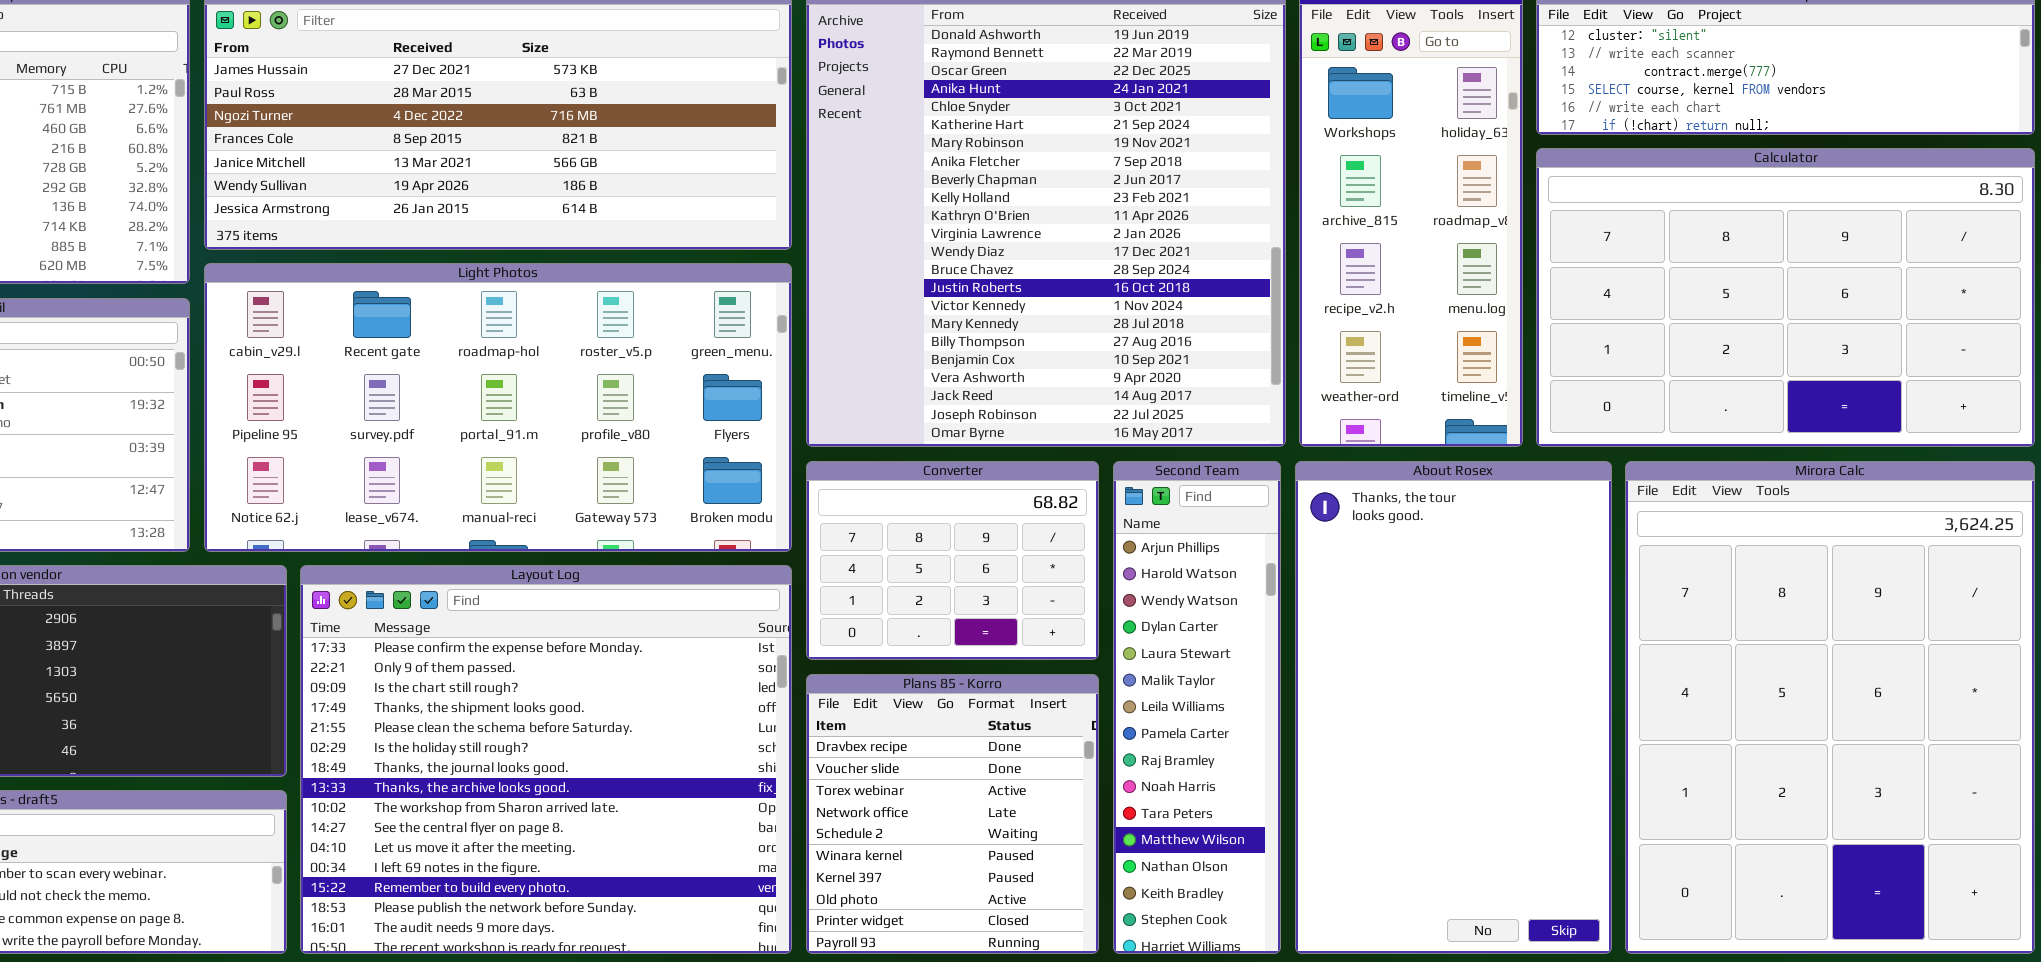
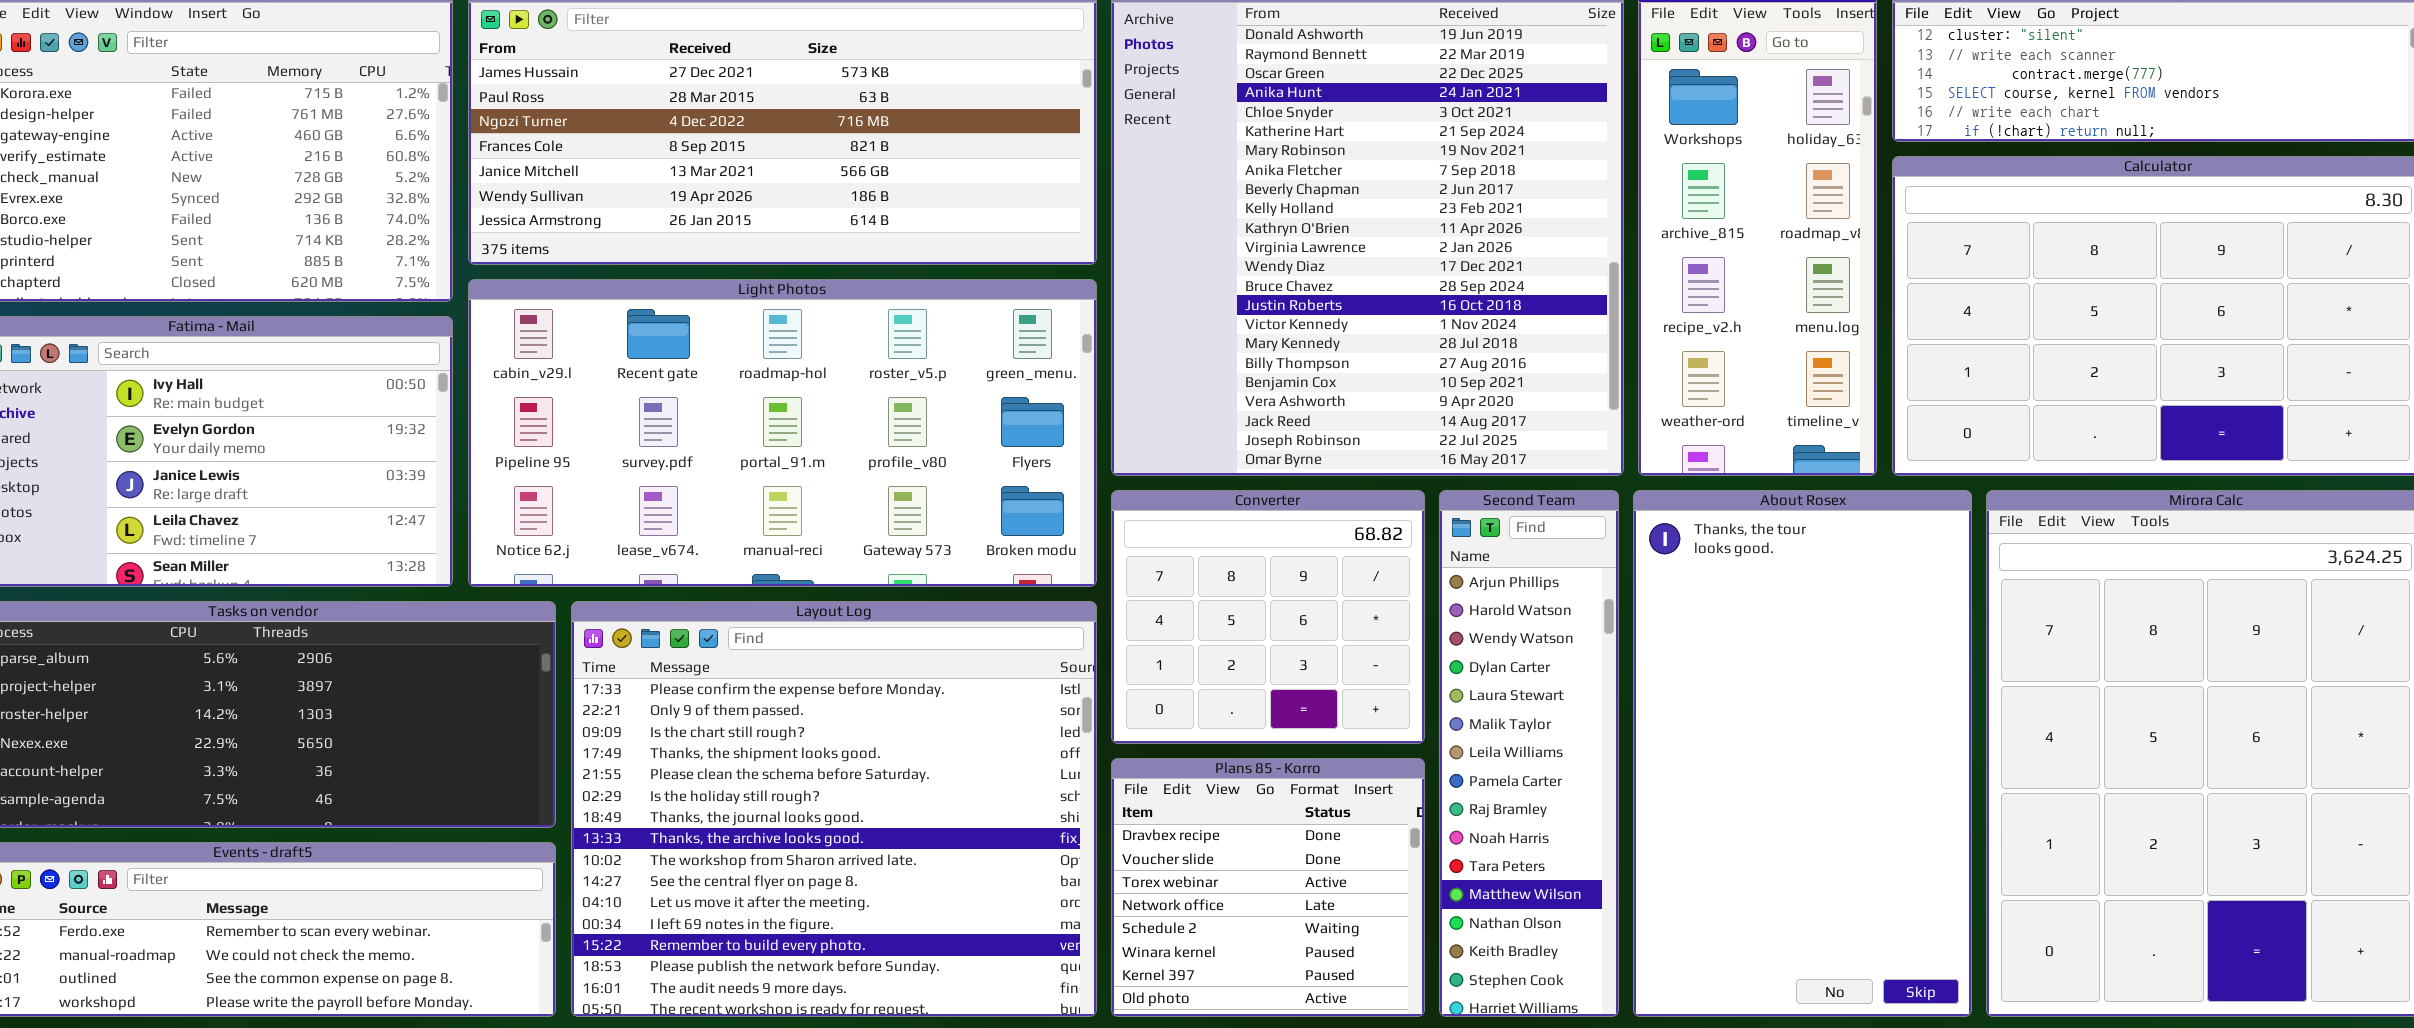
Converter: [806,461,1099,660] -> [1111,490,1425,744], resized
Plans 85 - Korro: [806,674,1099,954] -> [1111,758,1425,1017], resized

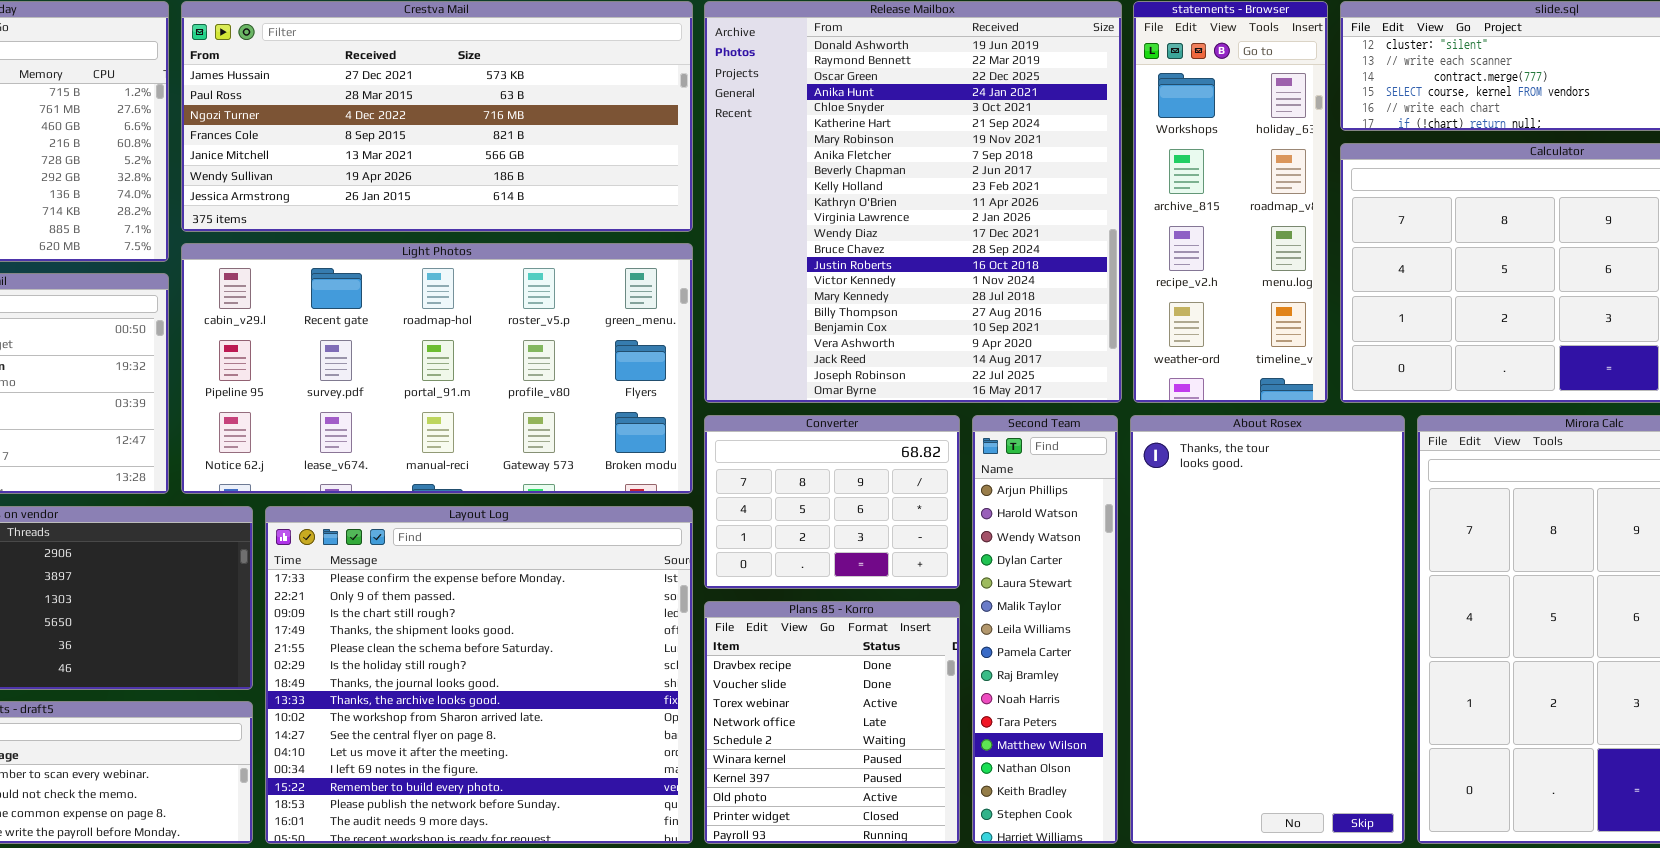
Converter: [1111,490,1425,744] -> [704,415,960,589], resized
Plans 85 - Korro: [1111,758,1425,1017] -> [704,601,960,844], resized

